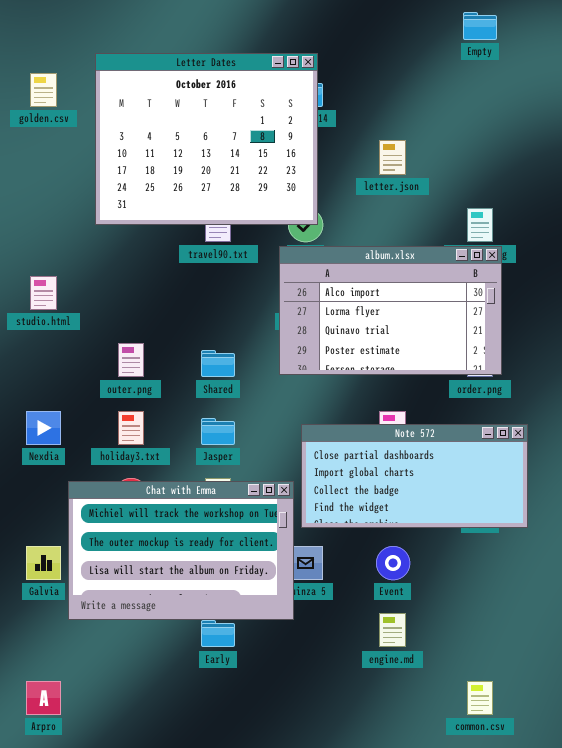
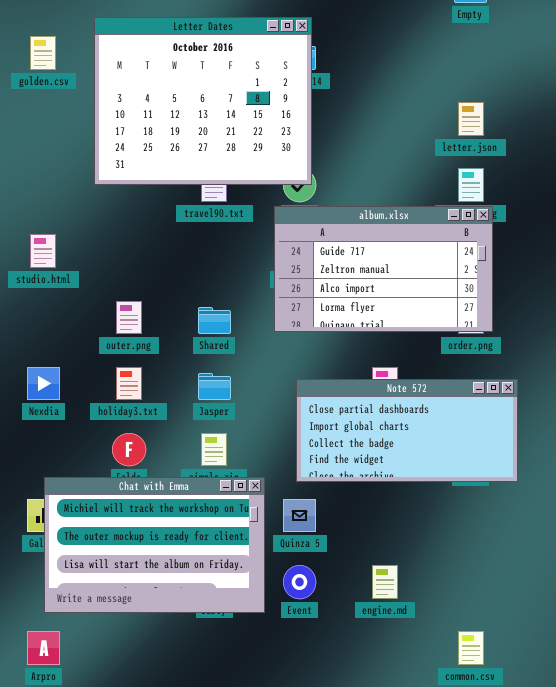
letter.json: [379,140,406,175] -> [458,102,484,136], moved
album.xlsx: [279,246,502,375] -> [274,206,493,332], scrolled up 2 rows
Chat with Emma: [68,481,294,620] -> [44,477,265,613], moved
Event: [376,546,410,580] -> [283,565,316,599], moved

